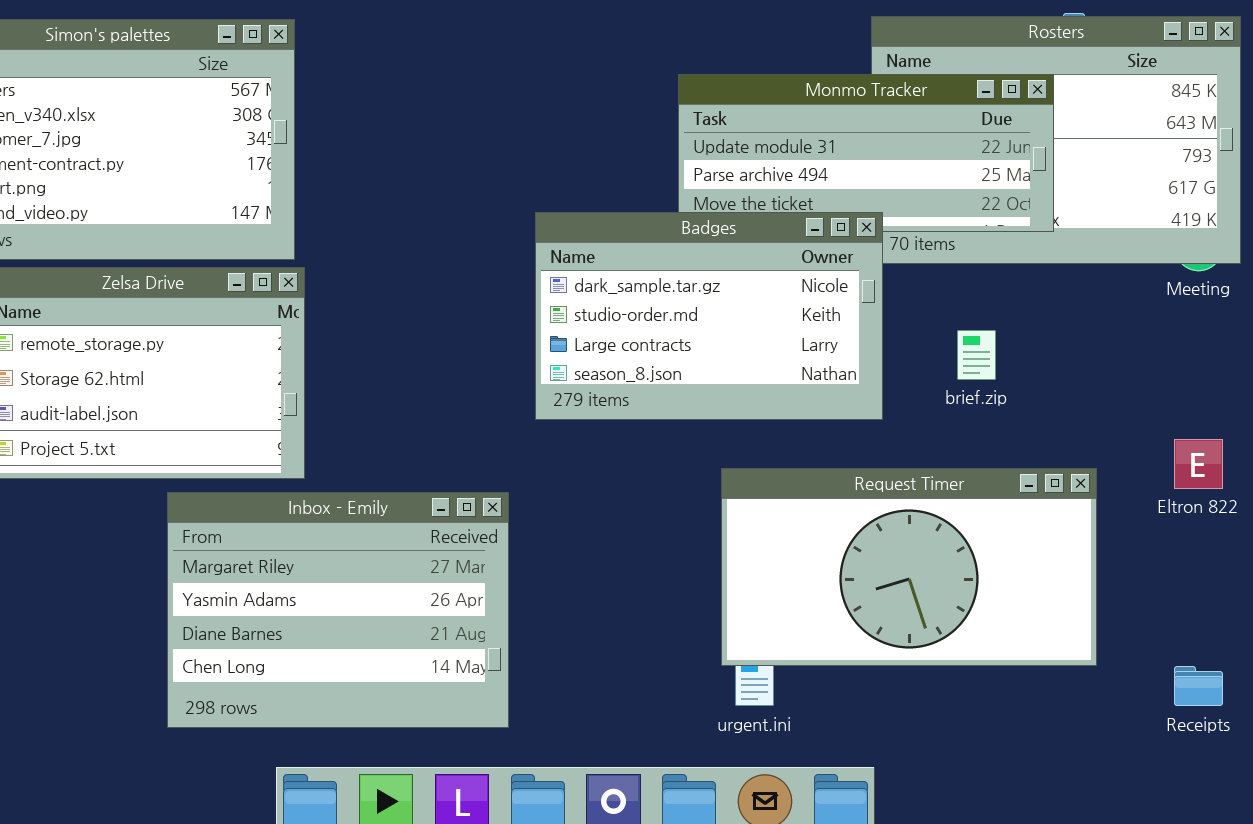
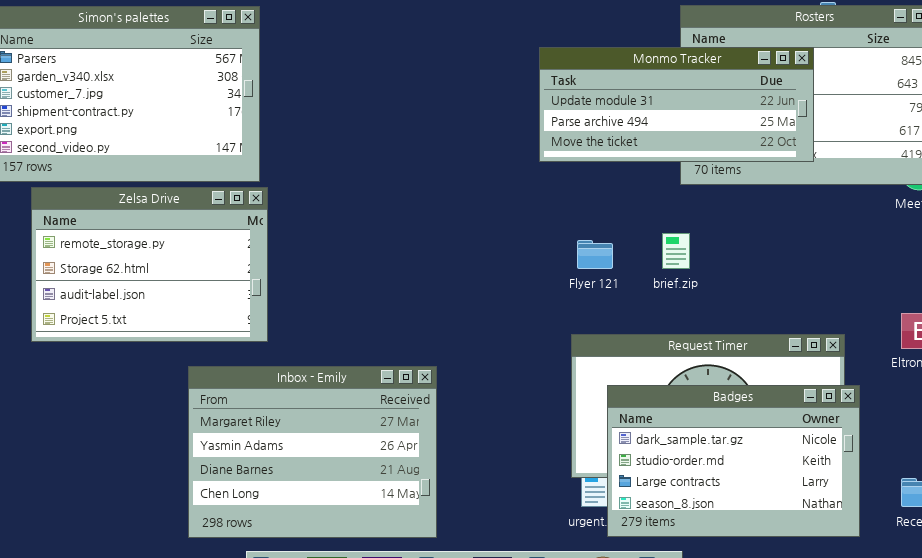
Badges: [535,212,883,420] -> [607,385,860,537], moved
brief.zip: [957,330,996,380] -> [662,233,690,269], moved
Inbox - Emily: [167,492,509,728] -> [188,366,437,538], moved

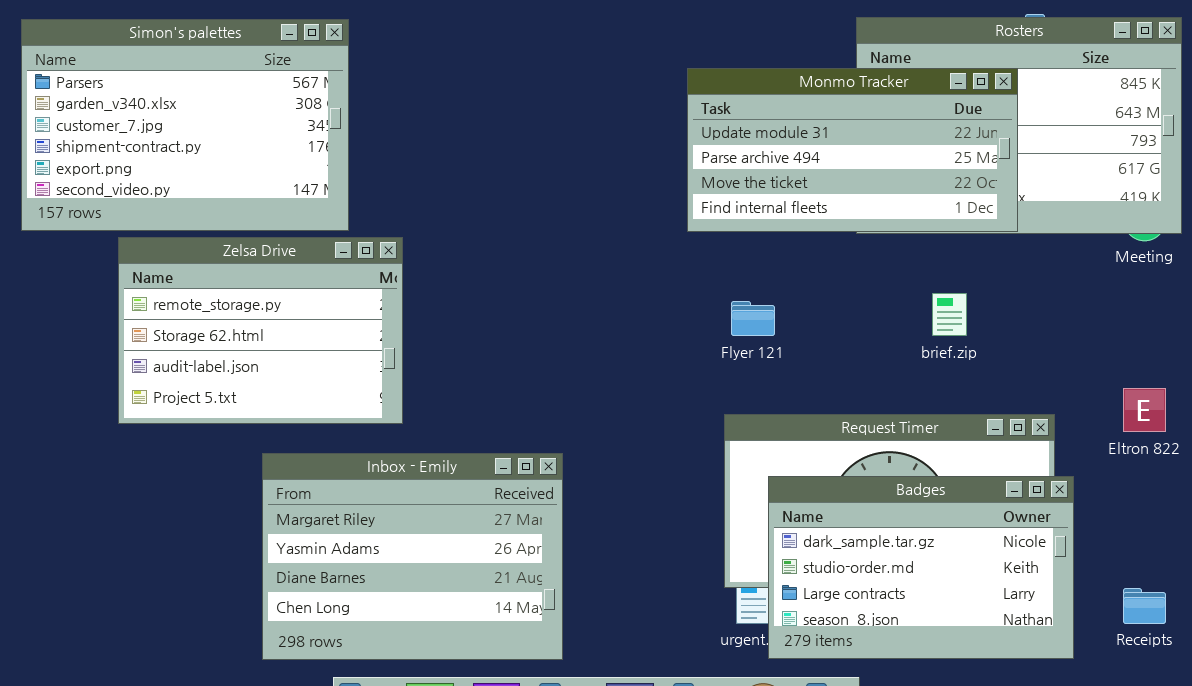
Monmo Tracker: [539,47,814,162] -> [687,68,1018,232], resized
Zelsa Drive: [31,187,268,342] -> [118,237,403,424], moved
brief.zip: [662,233,690,269] -> [932,293,967,336], moved

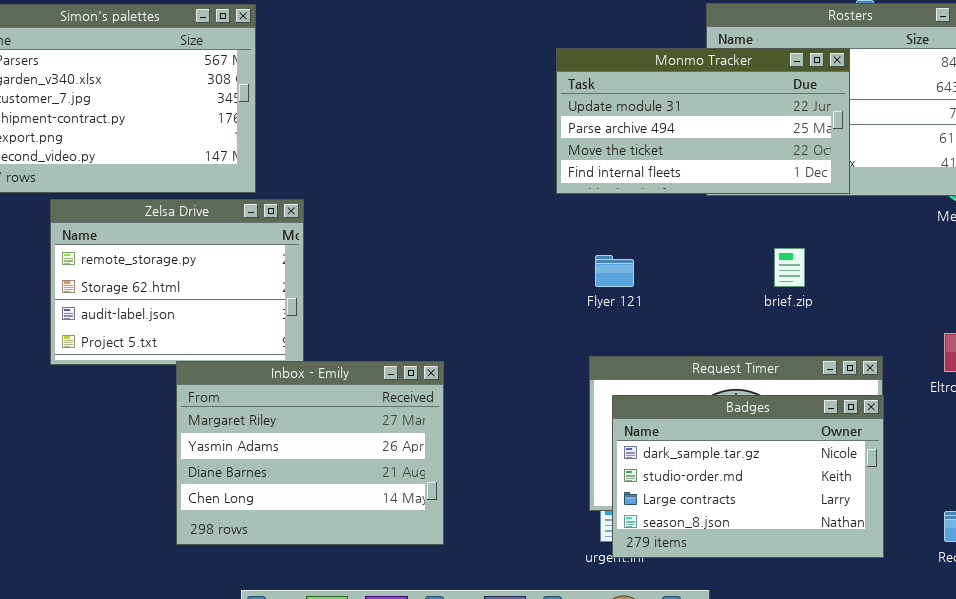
Inbox - Emily: [262,453,563,660] -> [176,361,444,545], moved
Badges: [768,476,1074,659] -> [612,395,884,558], moved

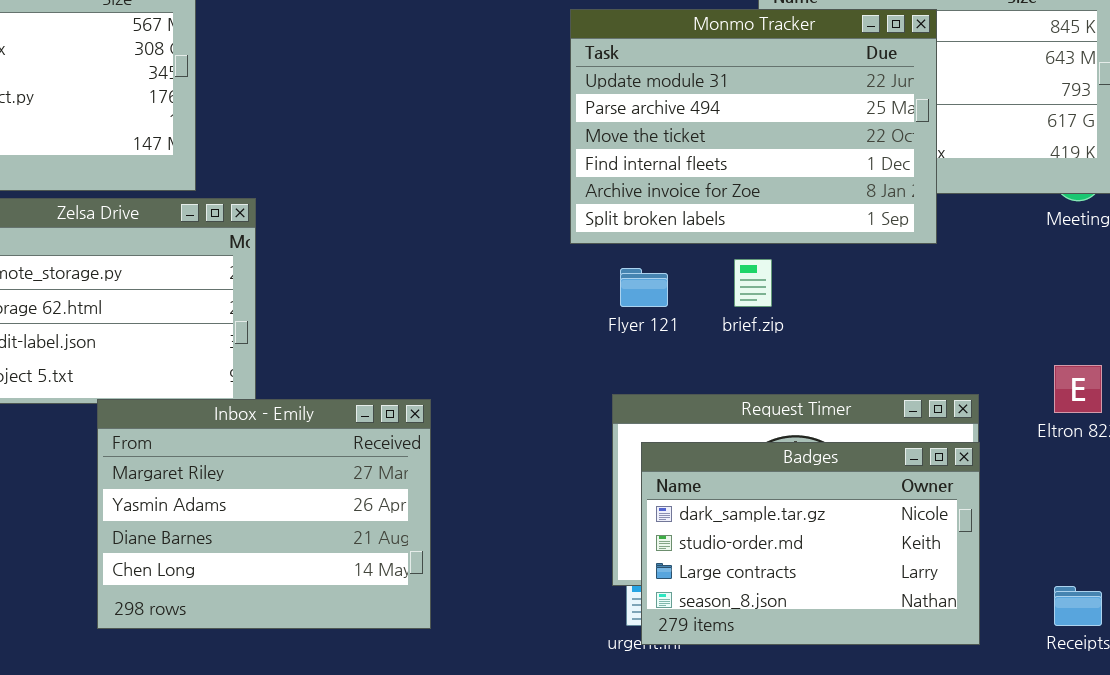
Monmo Tracker: [556,48,850,194] -> [570,9,937,244], resized
brief.zip: [774,248,805,287] -> [734,259,772,307], moved

